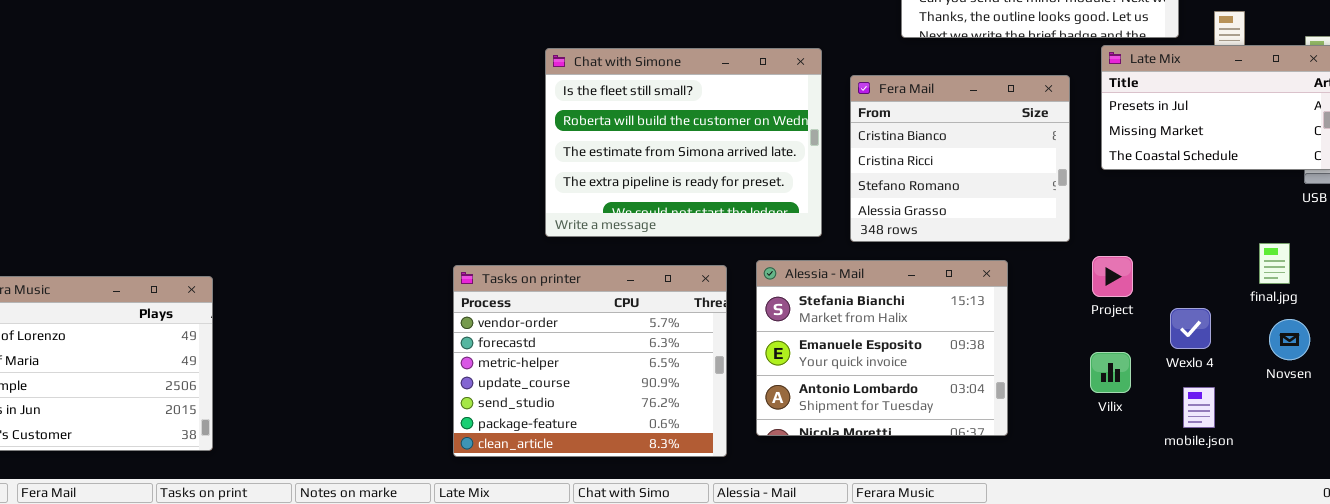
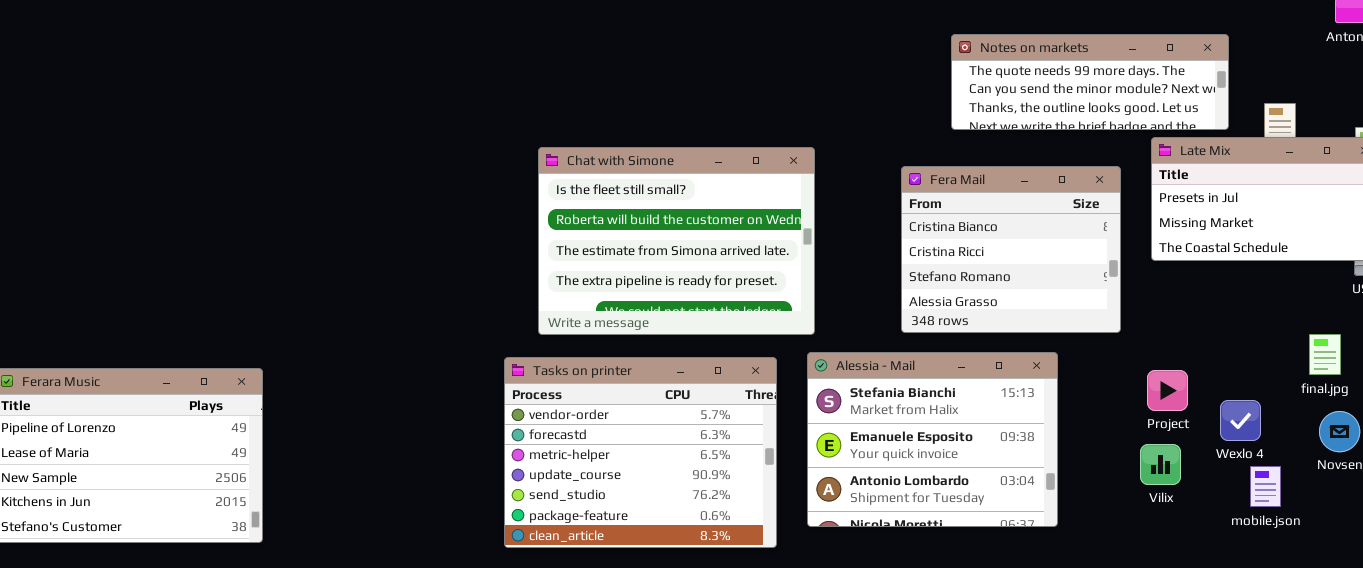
Chat with Simone: [545,48,822,237] -> [538,147,815,335], moved
Project: [1092,256,1133,297] -> [1147,370,1188,411], moved
mobile.json: [1183,387,1215,428] -> [1250,466,1281,507], moved

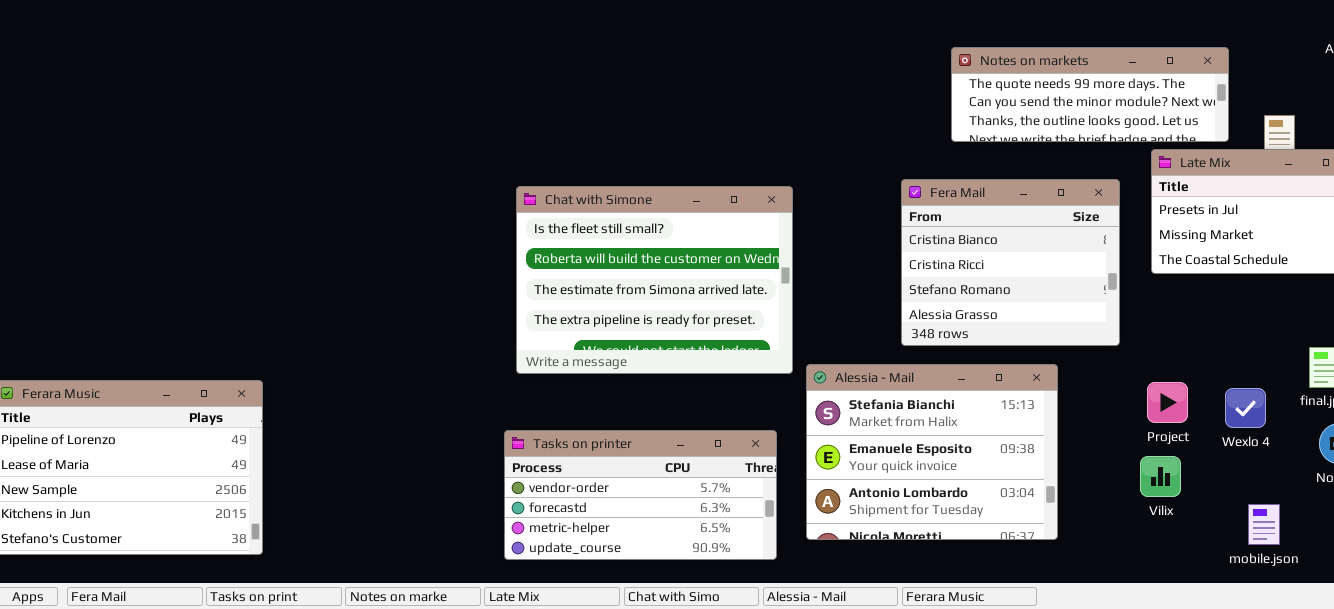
Chat with Simone: [538,147,815,335] -> [516,186,793,374], moved
Tasks on printer: [504,357,777,548] -> [504,430,777,560], resized
Wexlo 4: [1220,400,1261,441] -> [1225,388,1266,428], moved
mobile.json: [1250,466,1281,507] -> [1248,504,1280,545], moved

